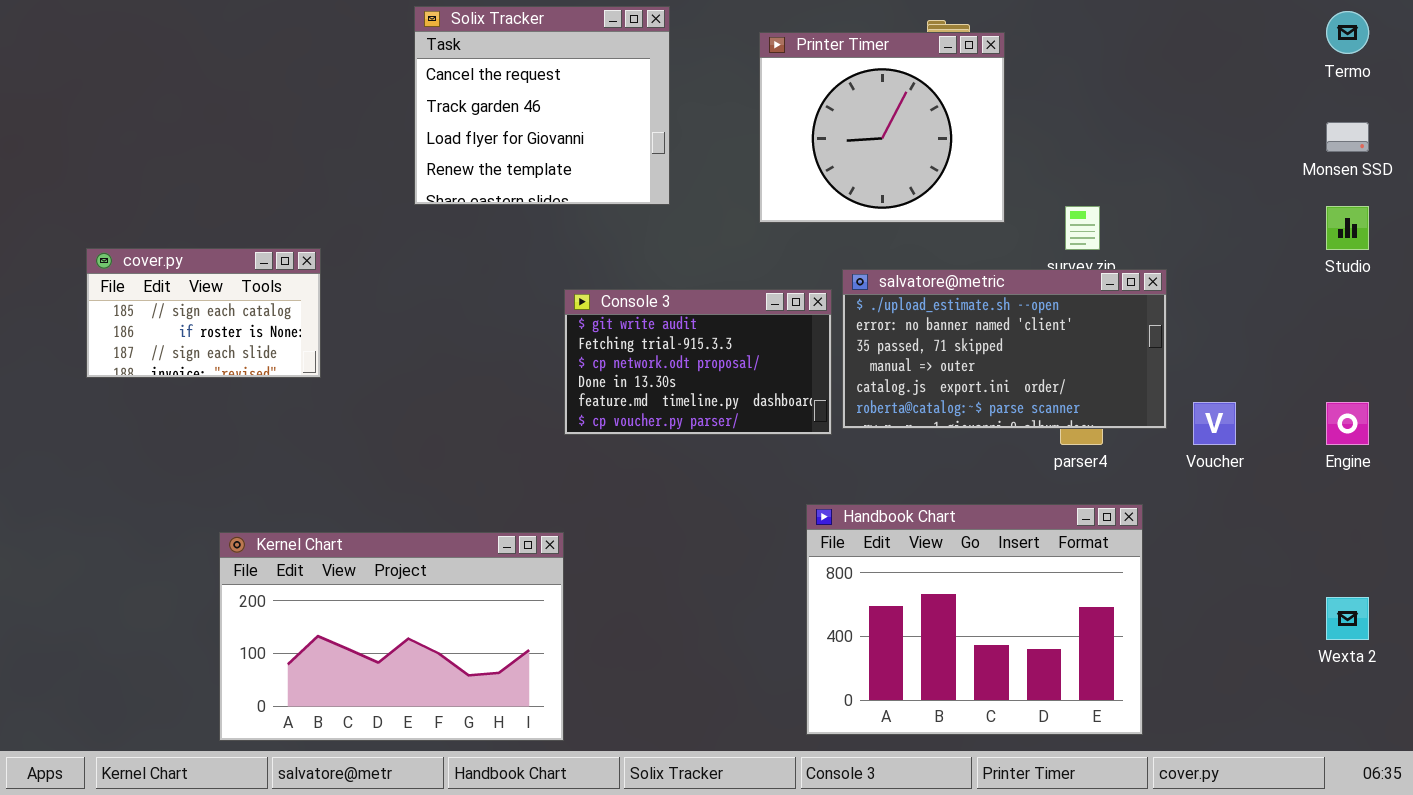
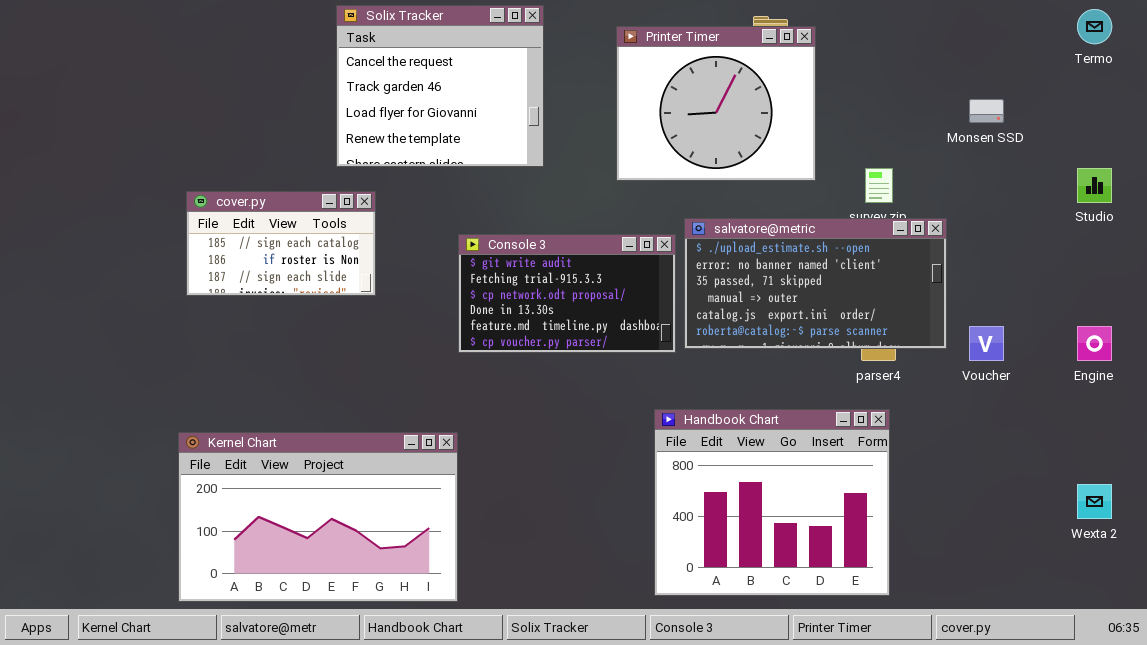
Monsen SSD: [1326,122,1369,152] -> [969,99,1004,123], moved
cover.py: [86,248,321,378] -> [186,191,376,296], moved
Handbook Chart: [806,504,1143,735] -> [654,409,890,596], resized

